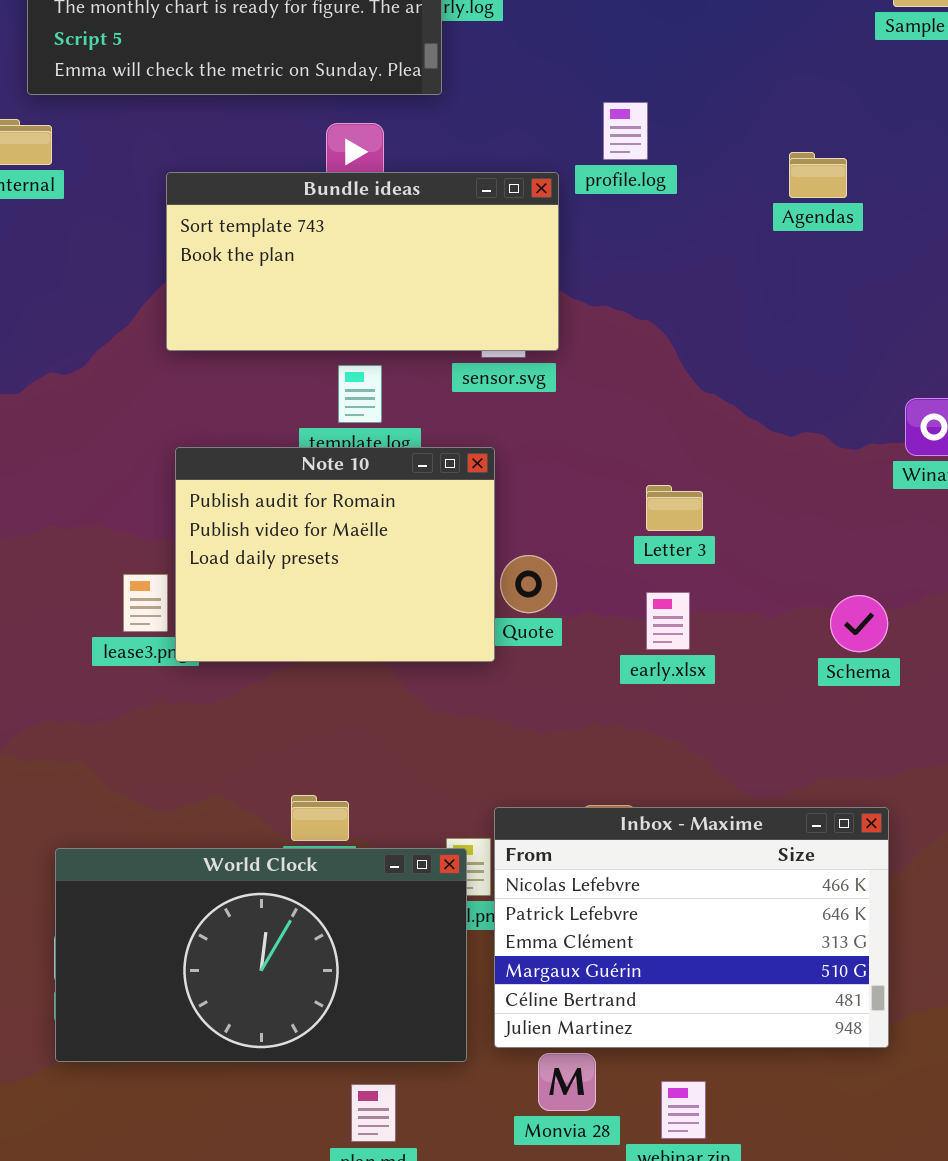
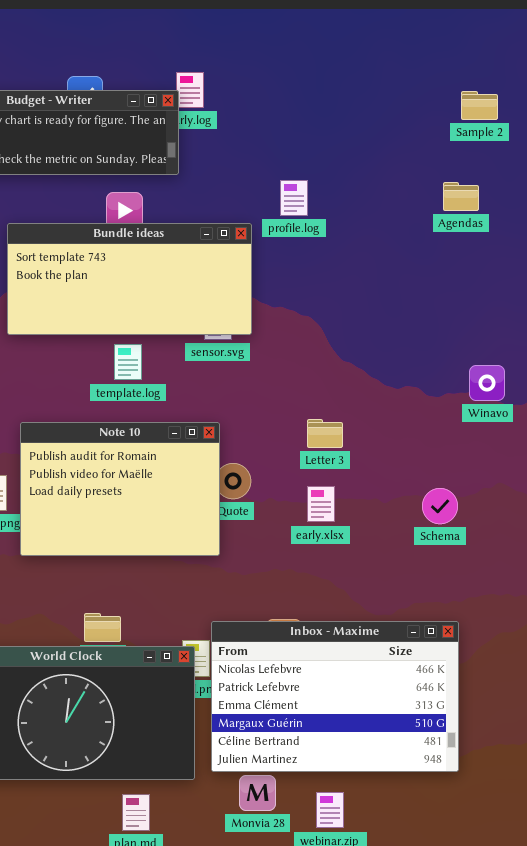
Agendas: [789,152,847,198] -> [443,182,479,211], moved
Note 10: [175,447,495,662] -> [20,422,220,556], moved

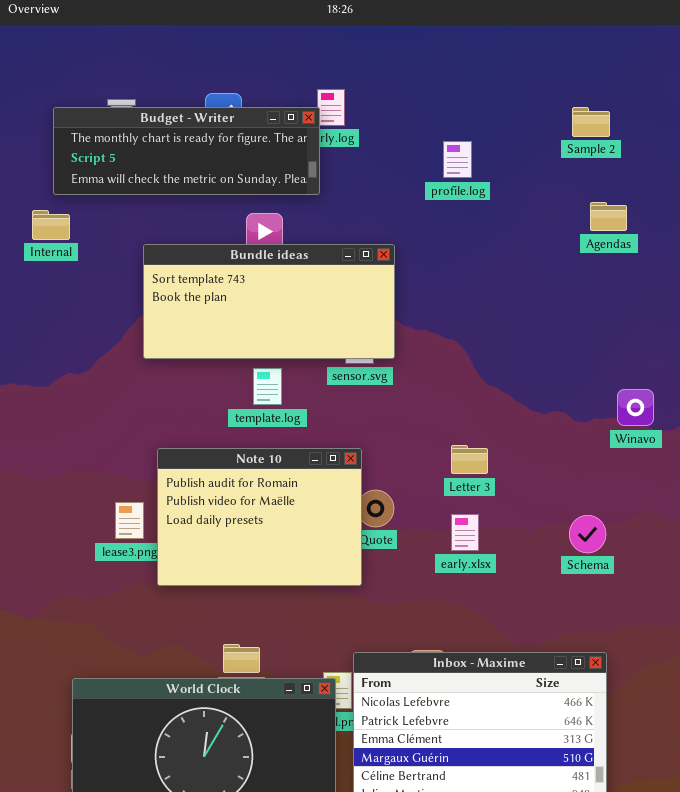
Sample 2: [461,91,498,120] -> [572,107,610,137], moved
profile.log: [280,180,308,216] -> [443,141,472,178], moved

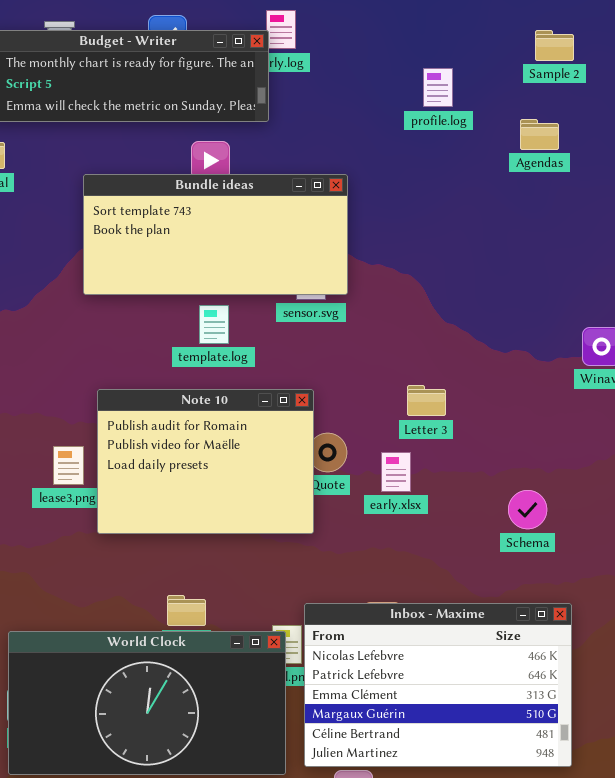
profile.log: [443,141,472,178] -> [423,68,453,107], moved
Agendas: [590,202,627,231] -> [520,119,559,150], moved
early.xlsx: [451,514,479,551] -> [381,452,411,492], moved
Schema: [569,515,606,553] -> [508,490,547,529], moved

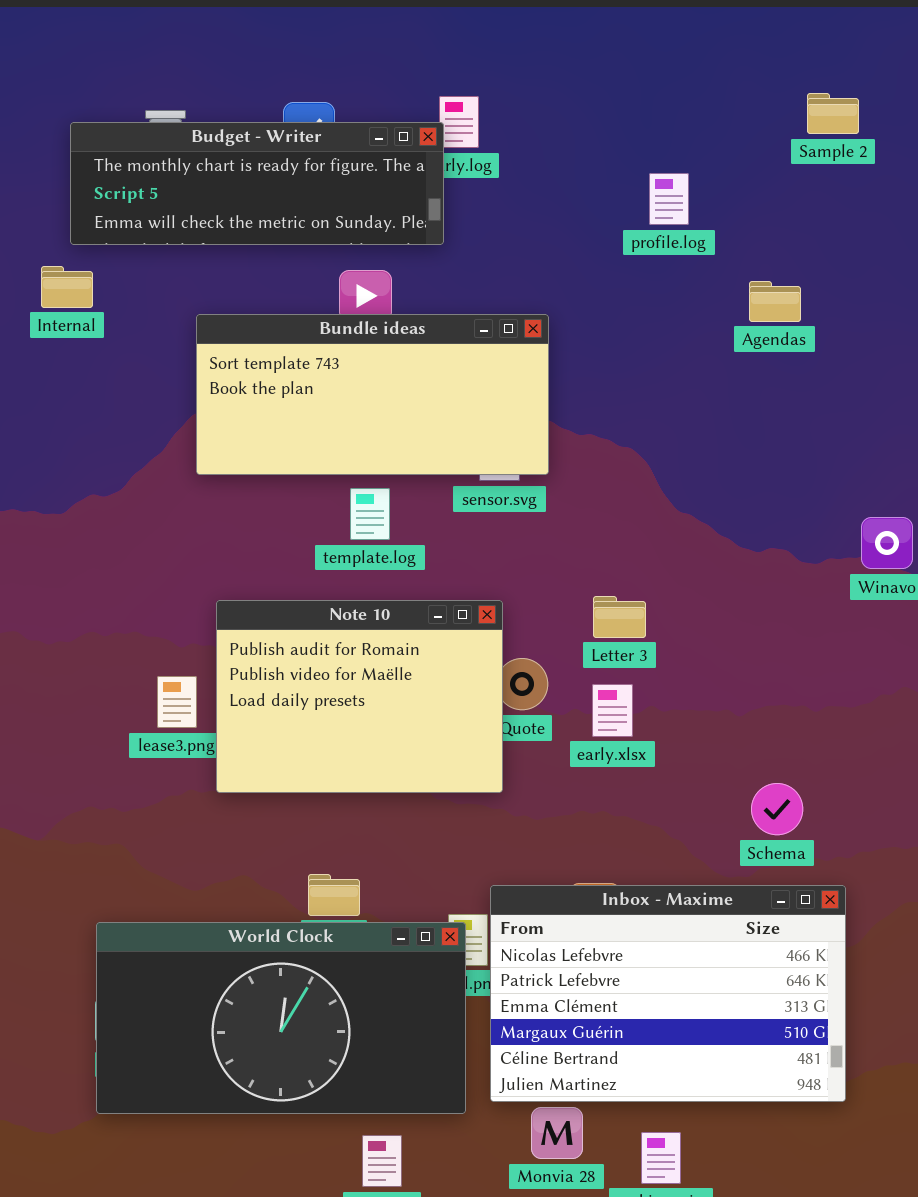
Sample 2: [535,30,574,61] -> [807,93,859,134], moved
Agendas: [520,119,559,150] -> [749,281,801,322], moved
Letter 3: [407,385,446,416] -> [593,596,646,638], moved
Schema: [508,490,547,529] -> [751,783,803,835], moved

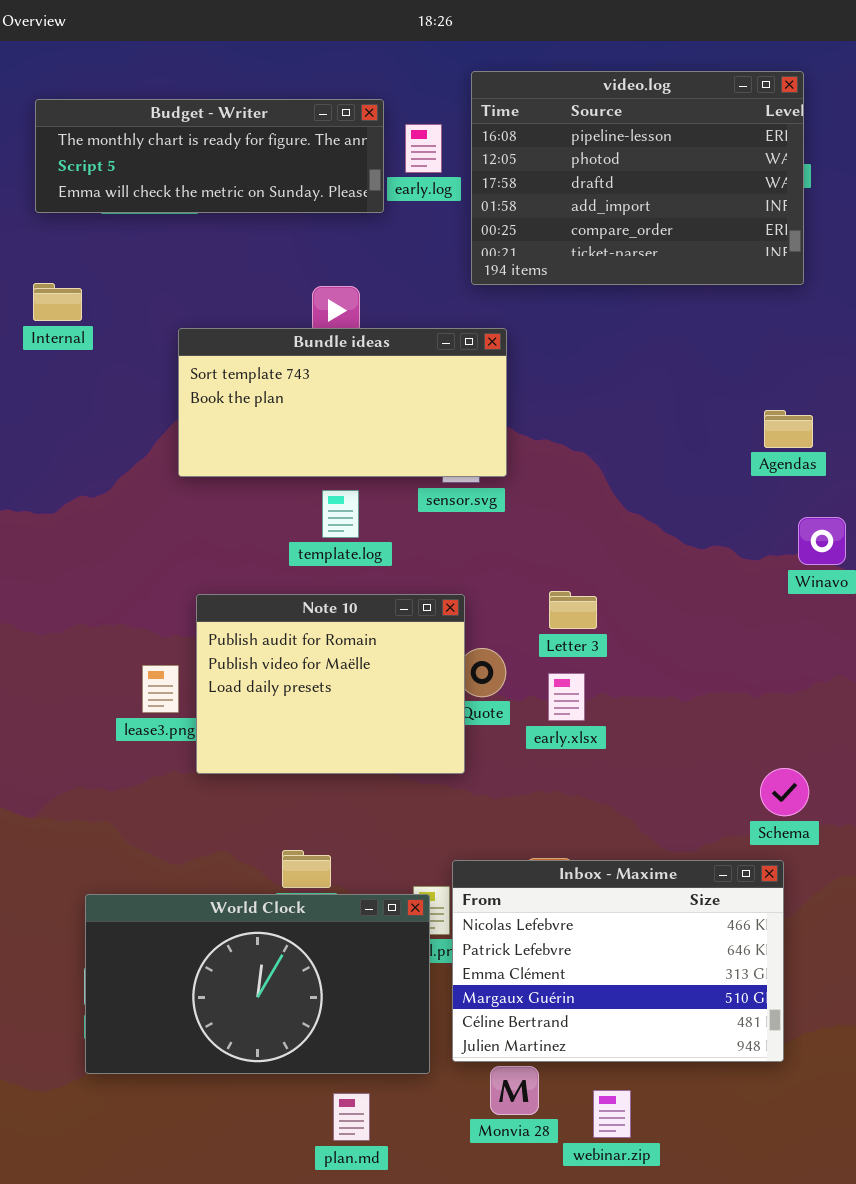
video.log: none -> [471,71,804,285], opened
Budget - Writer: [70,122,444,245] -> [35,99,384,213], moved
Agendas: [749,281,801,322] -> [764,410,813,448], moved
Schema: [751,783,803,835] -> [760,768,809,816], moved

